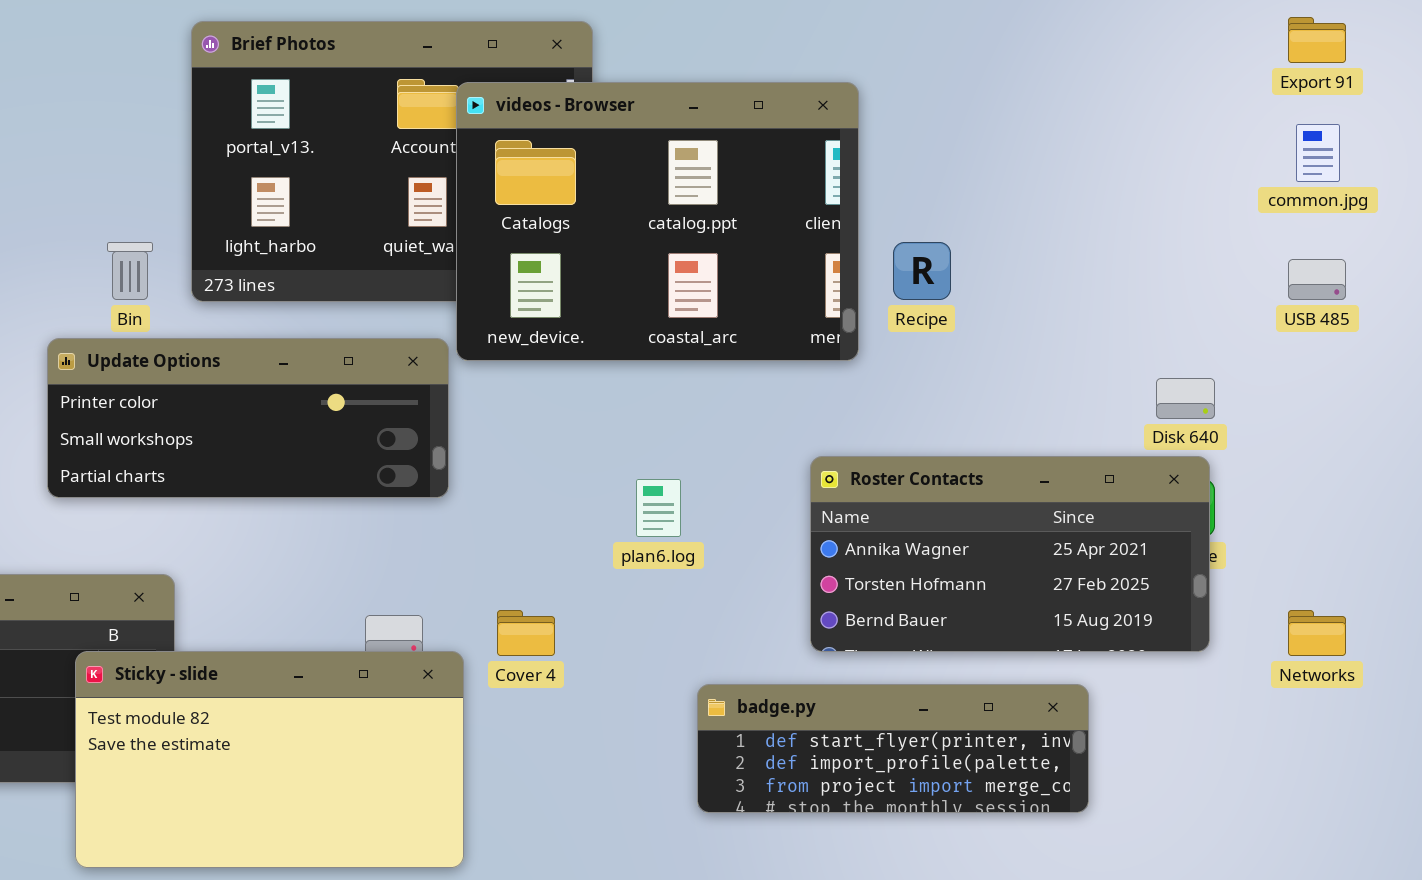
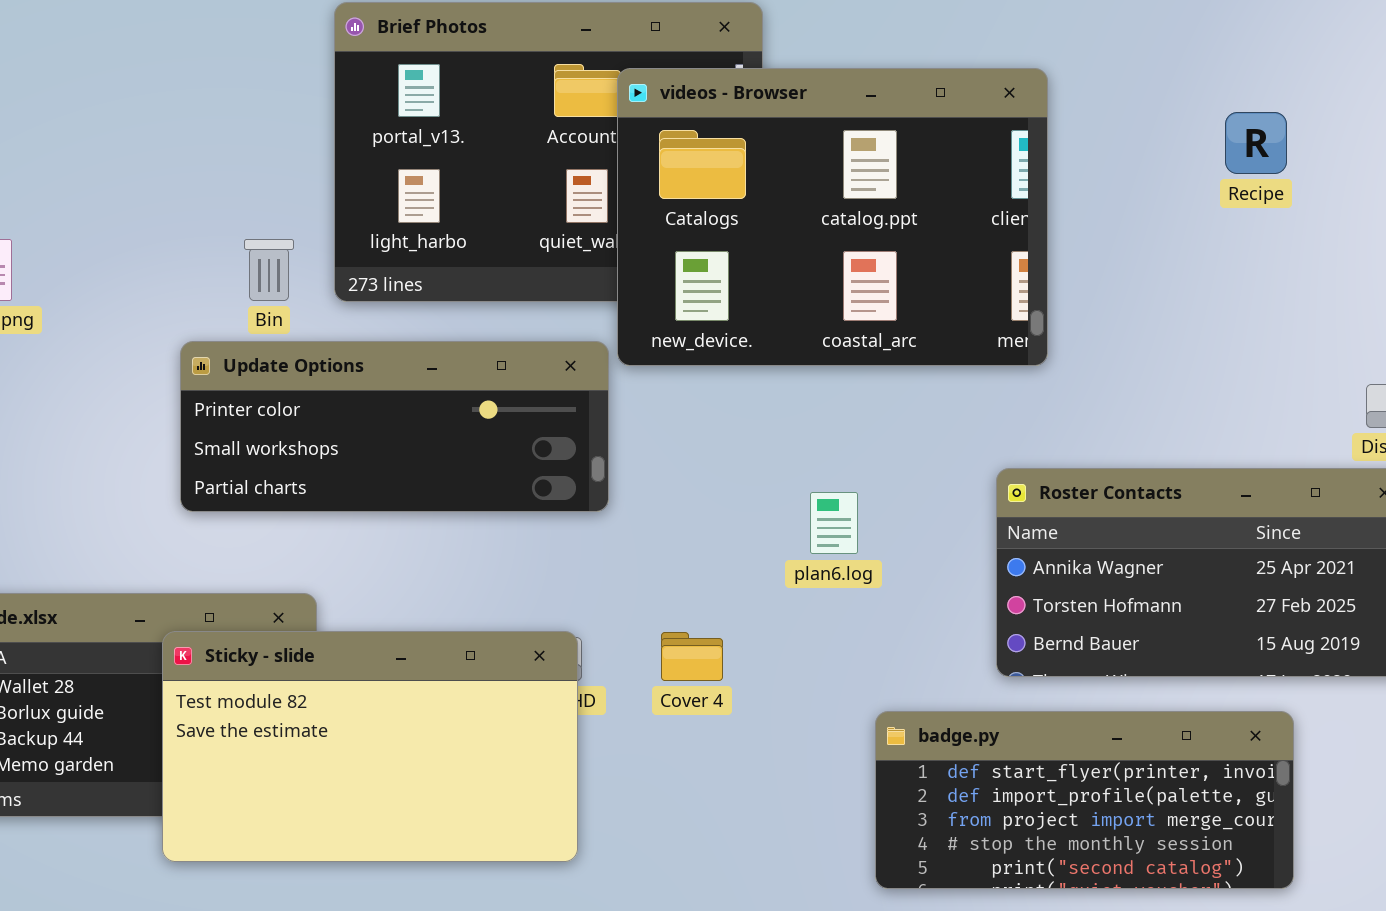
Recipe: [893,242,951,300] -> [1225,112,1287,174], moved
Sticky - slide: [75,651,464,868] -> [162,631,578,862], moved
badge.py: [697,684,1089,813] -> [875,711,1294,889], resized

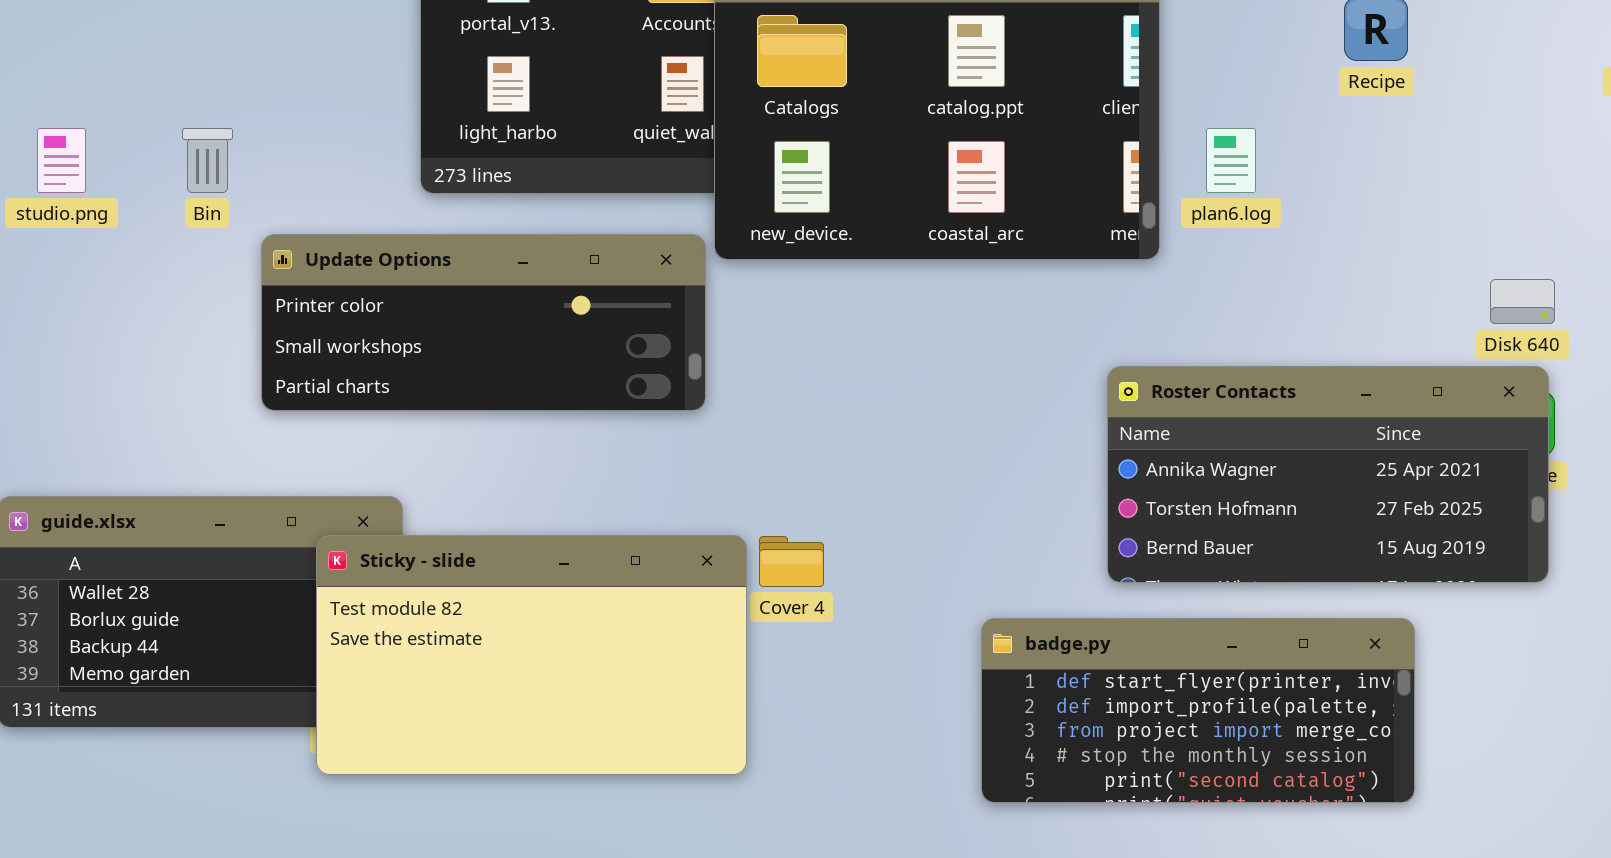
Bin: [244,239,294,301] -> [182,128,233,193], moved
plan6.log: [810,492,858,554] -> [1206,128,1256,193], moved
Sticky - slide: [162,631,578,862] -> [316,535,747,775], moved

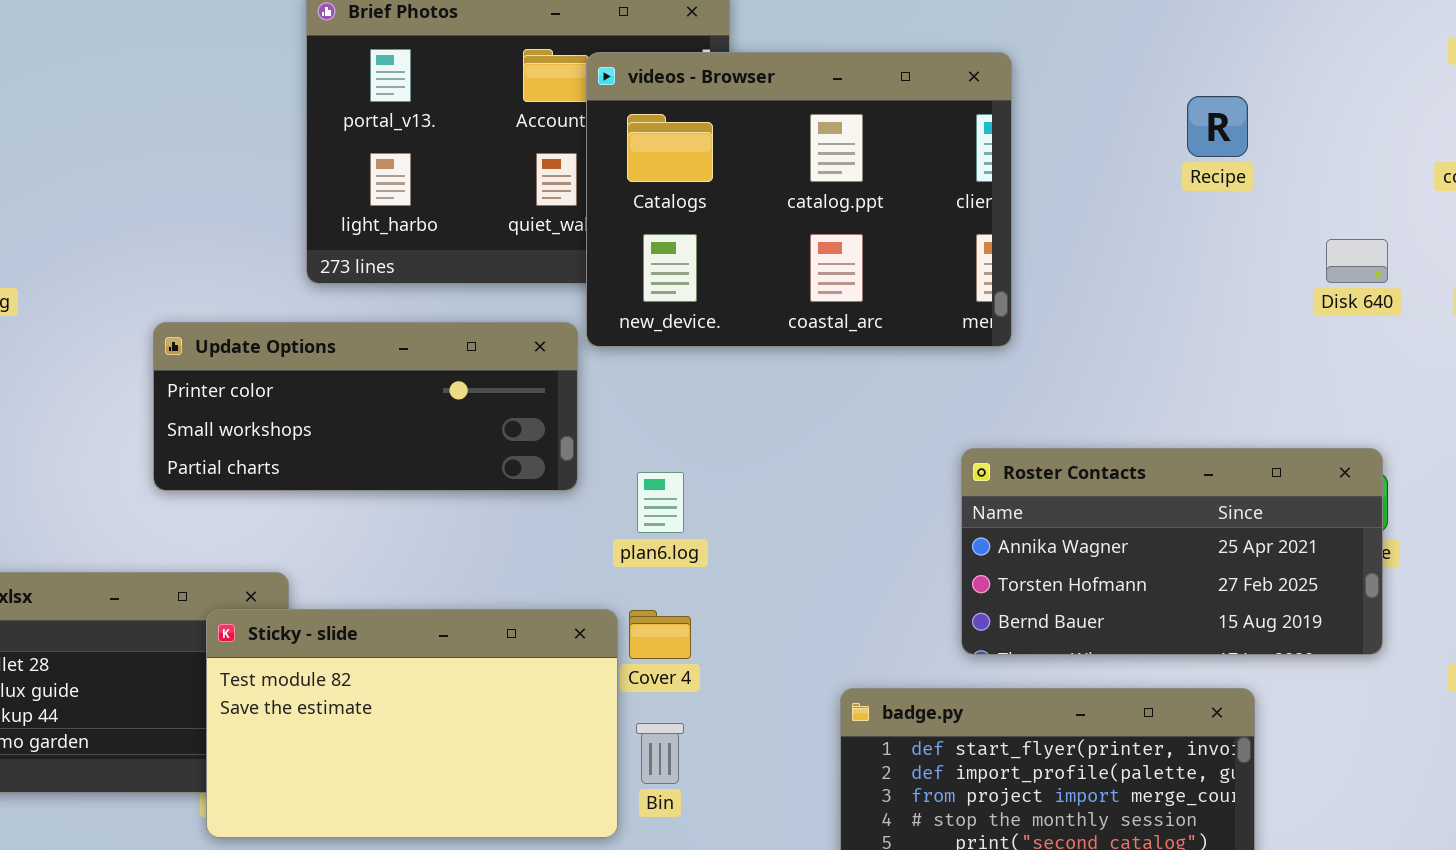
Bin: [182,128,233,193] -> [636,723,684,784], moved
plan6.log: [1206,128,1256,193] -> [637,472,684,533], moved
Disk 640: [1490,279,1555,324] -> [1326,239,1388,283], moved

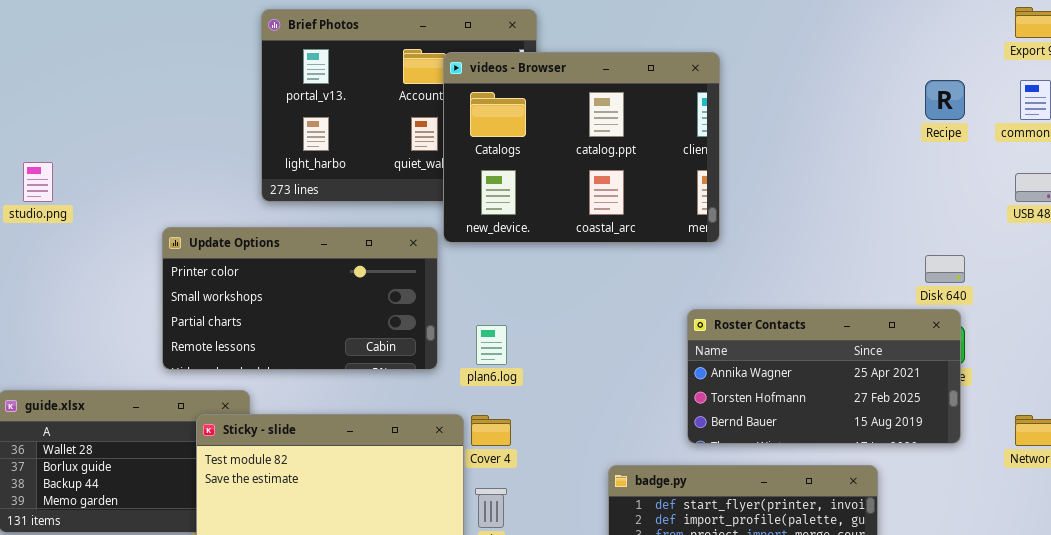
Recipe: [1187,96,1248,157] -> [925,80,965,120], moved
Disk 640: [1326,239,1388,283] -> [925,255,965,283], moved
Update Options: [153,322,578,491] -> [162,227,438,370], resized

